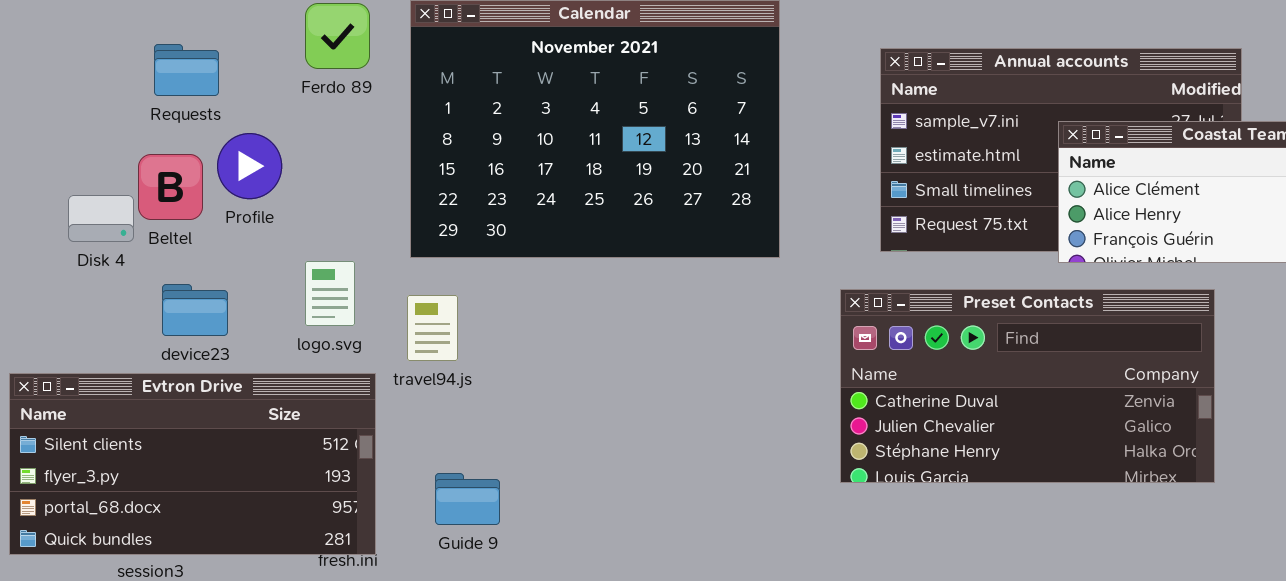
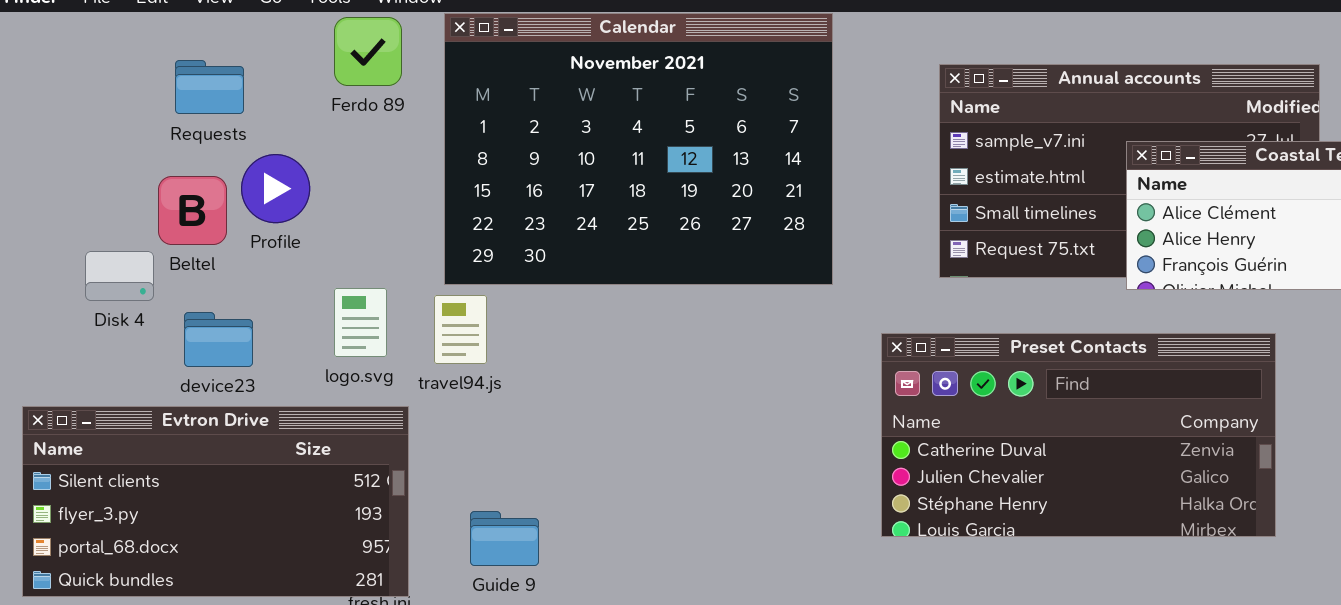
Disk 4: [68,195,134,242] -> [85,251,154,301], moved
Preset Contacts: [840,289,1215,483] -> [881,333,1276,537], moved
travel94.js: [407,295,458,361] -> [434,295,487,364], moved

